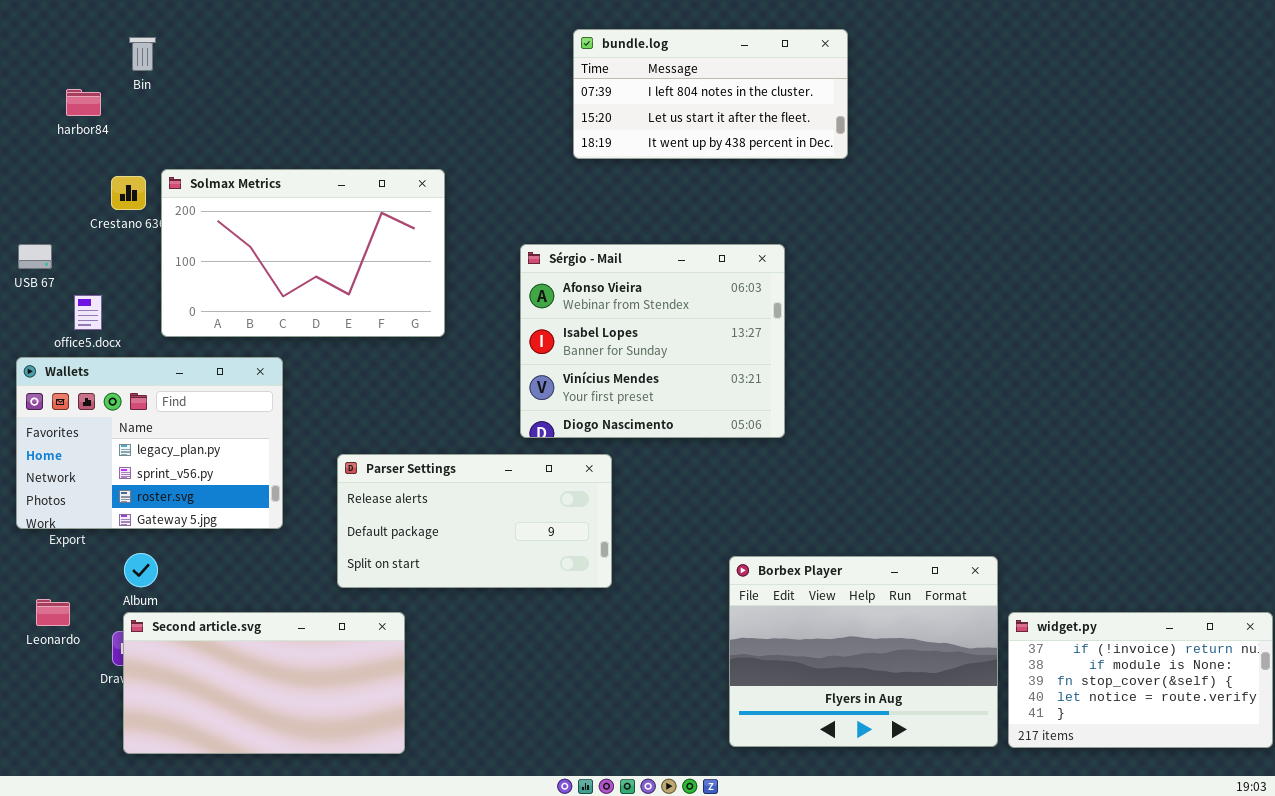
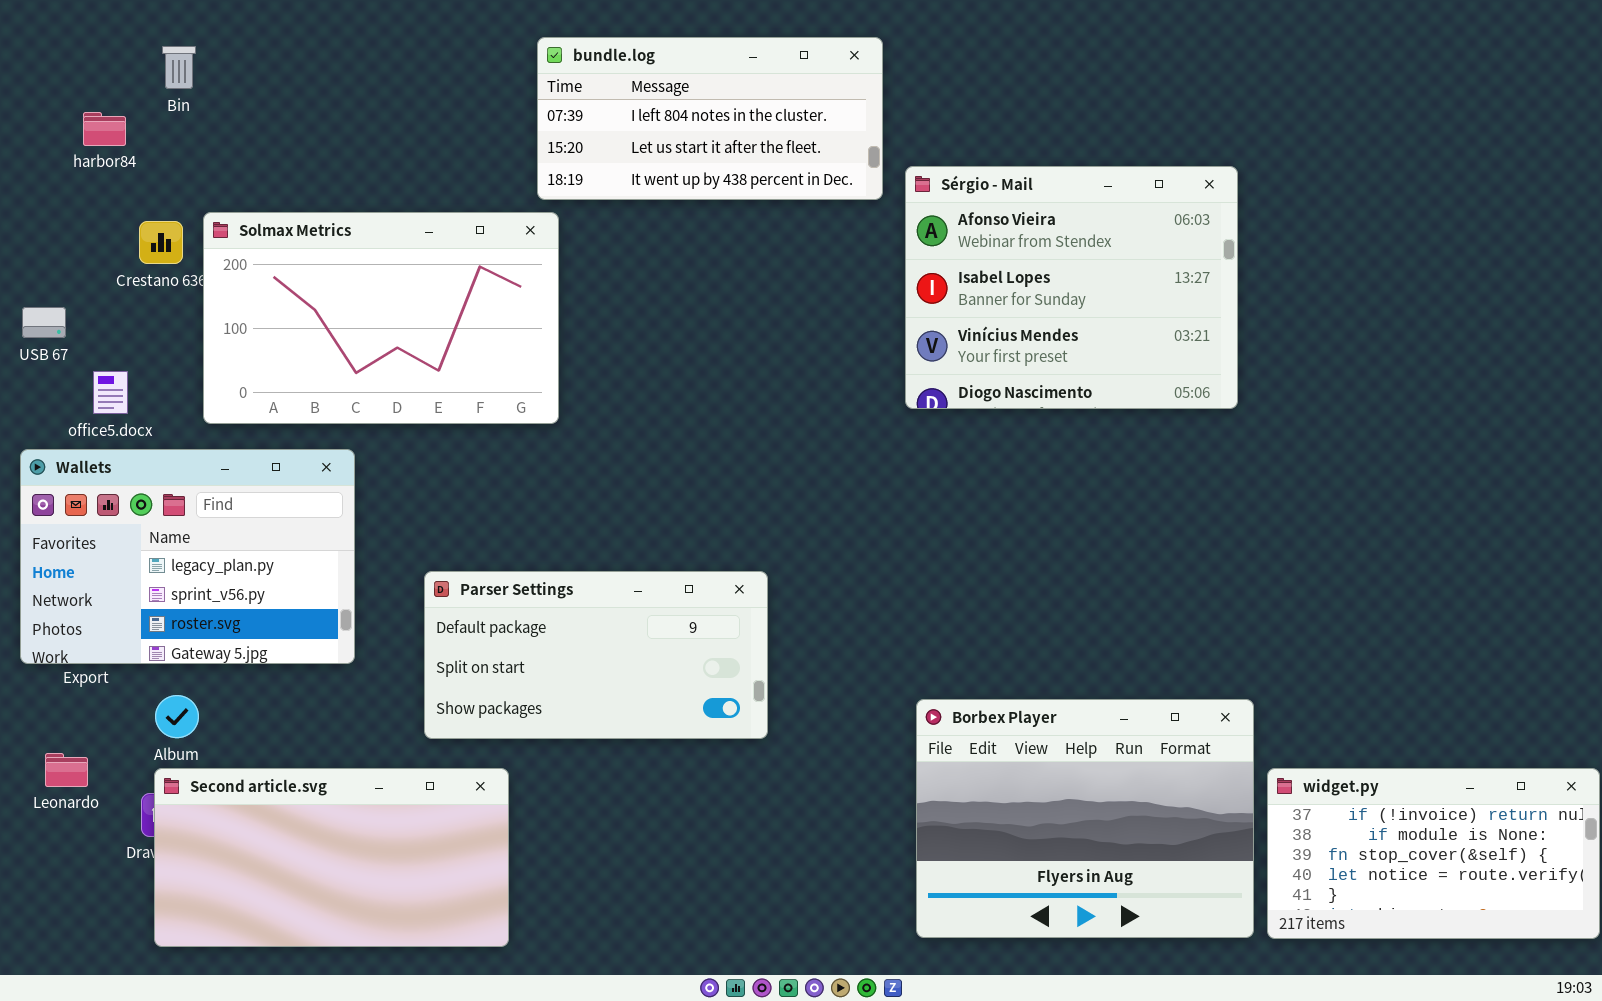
bundle.log: [573,29,848,159] -> [537,37,883,200], moved
Sérgio - Mail: [520,244,785,438] -> [905,166,1238,409], moved
Parser Settings: [337,454,612,588] -> [424,571,768,739], scrolled down 1 row

